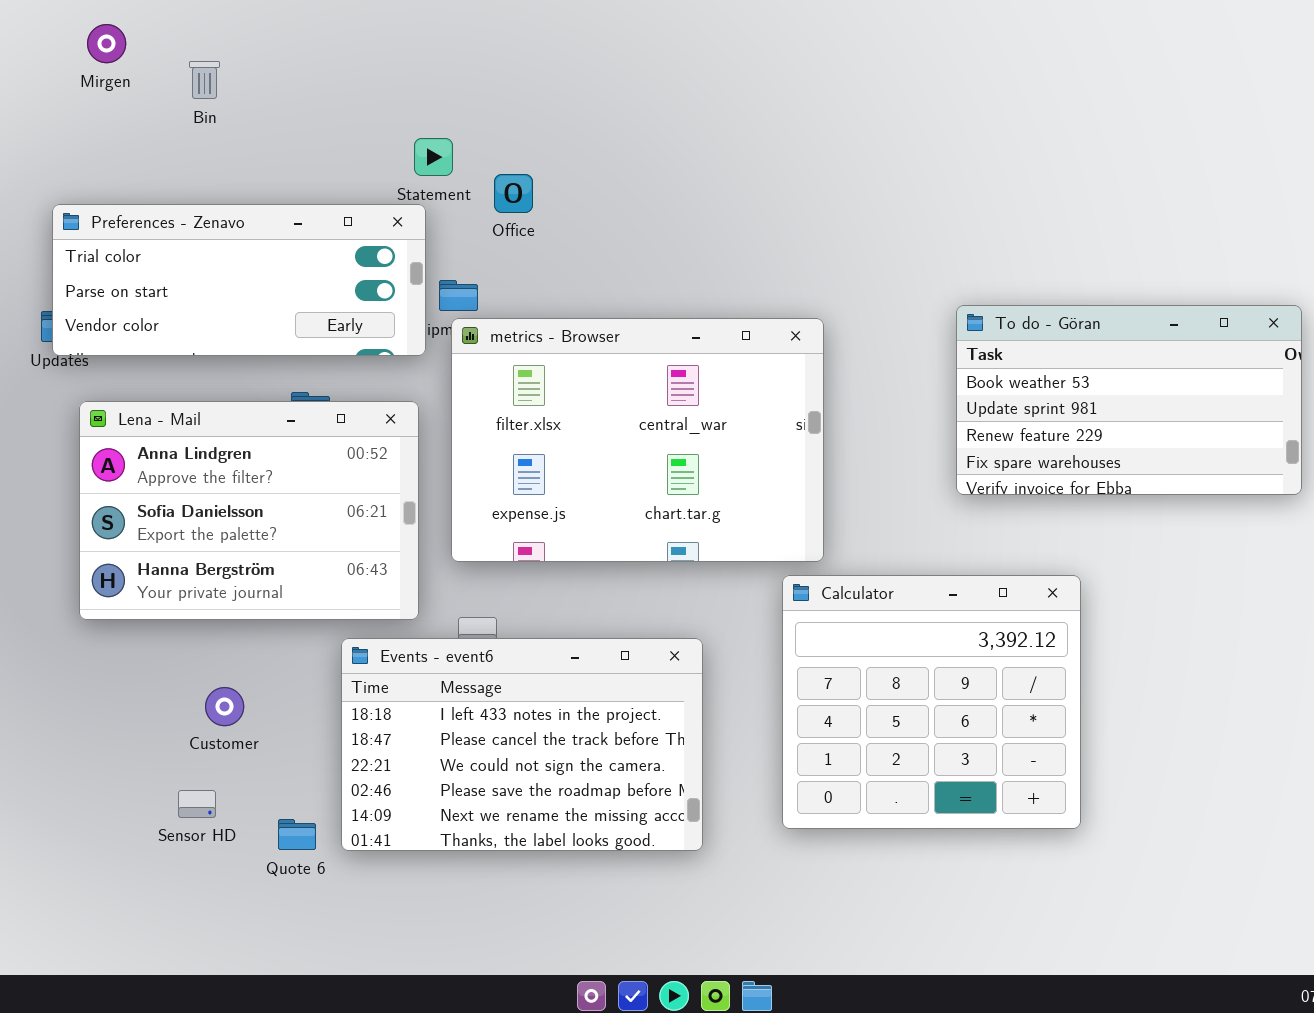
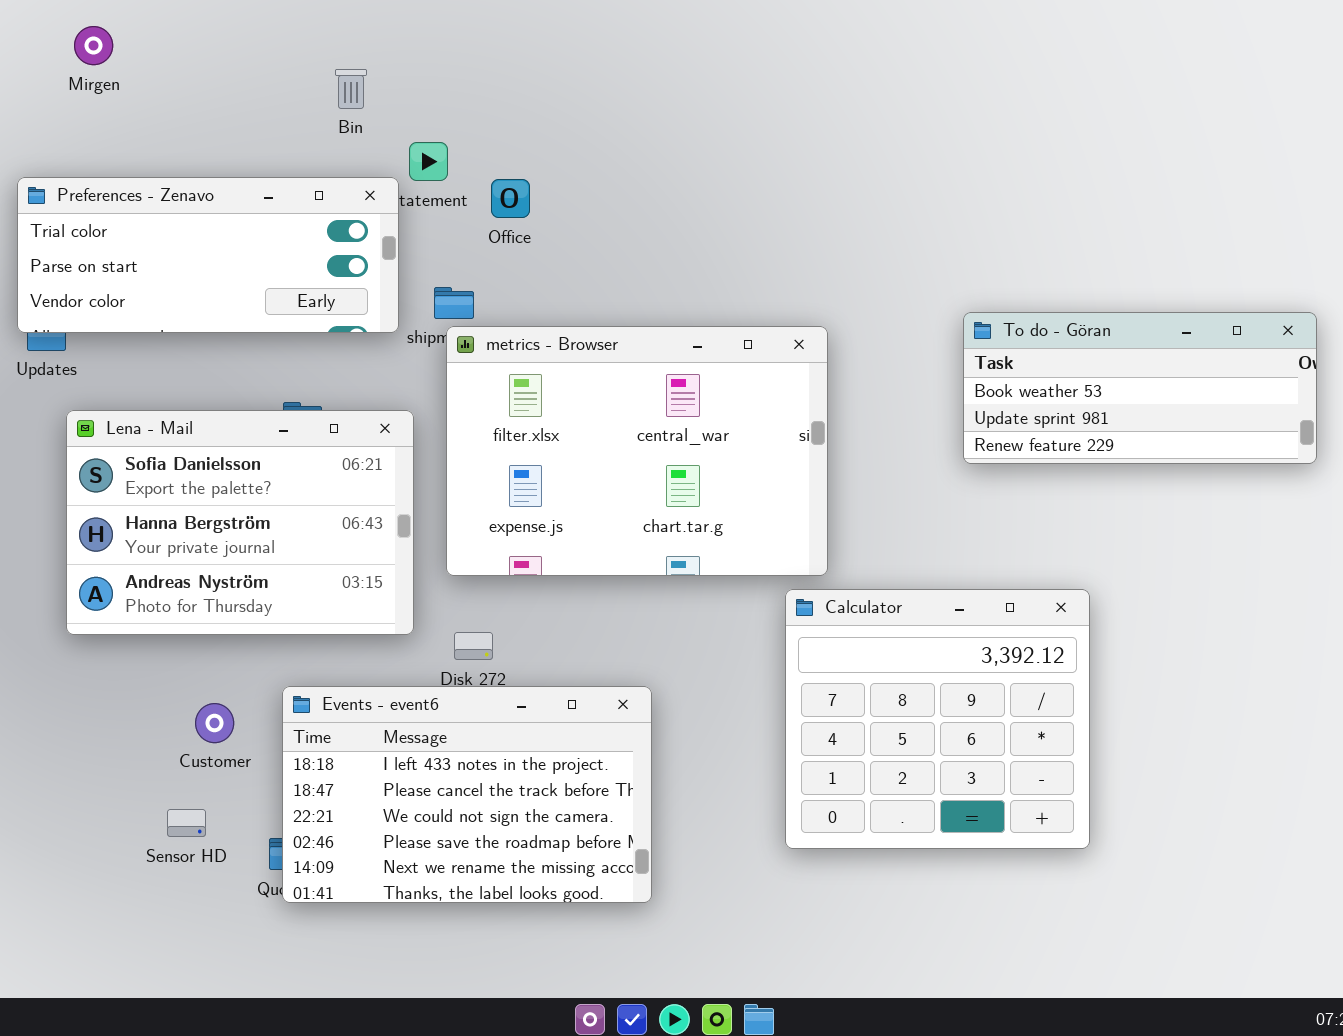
Bin: [189,61,220,99] -> [335,69,367,109], moved
Preferences - Zenavo: [52,204,426,356] -> [17,177,399,333], moved
To do - Göran: [956,305,1302,495] -> [963,312,1317,464], resized
Lena - Mail: [79,401,419,620] -> [66,410,414,635], scrolled down 1 row
Events - event6: [341,638,703,851] -> [282,686,652,903], moved

